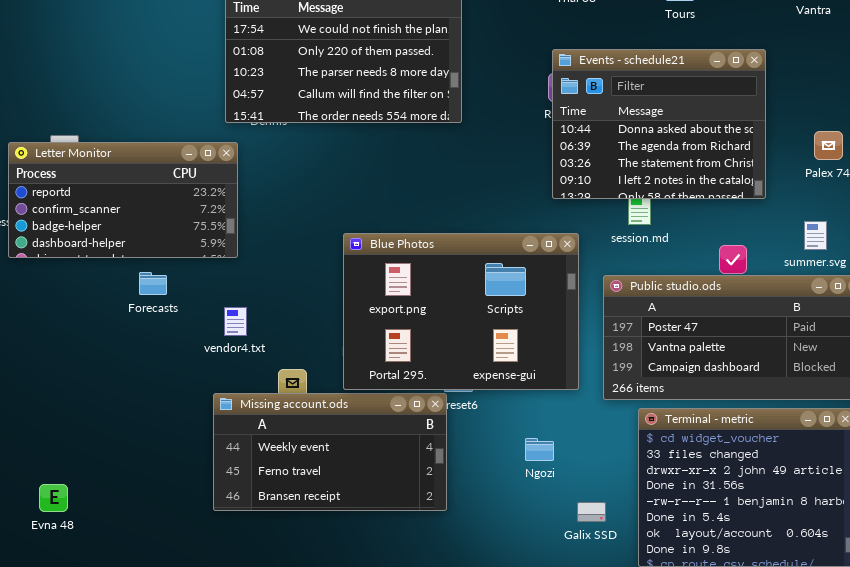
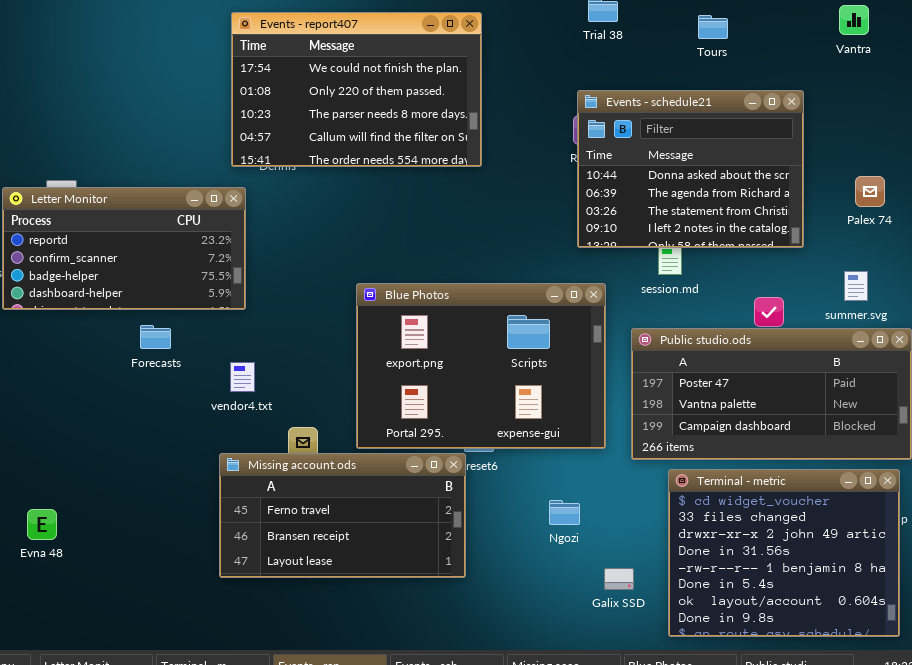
Missing account.ods: [213,393,447,511] -> [219,453,466,578], scrolled down 1 row
Evna 48: [39,484,68,512] -> [27,509,57,540], moved

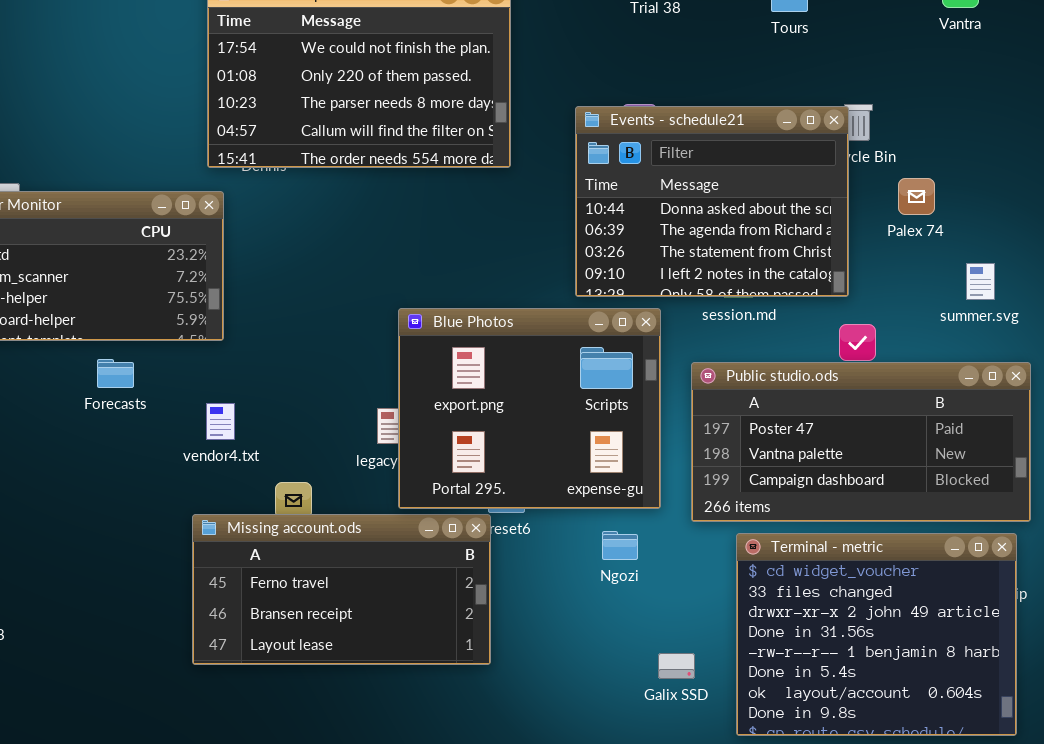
Events - schedule21: [577,90,804,248] -> [575,106,849,297], moved
Palex 74: [855,176,885,207] -> [898,178,935,215], moved
summer.svg: [844,271,868,301] -> [966,263,995,300], moved
Blue Photos: [356,283,606,449] -> [398,308,661,509], resized
Ngozi: [549,500,580,525] -> [602,531,638,560], moved

